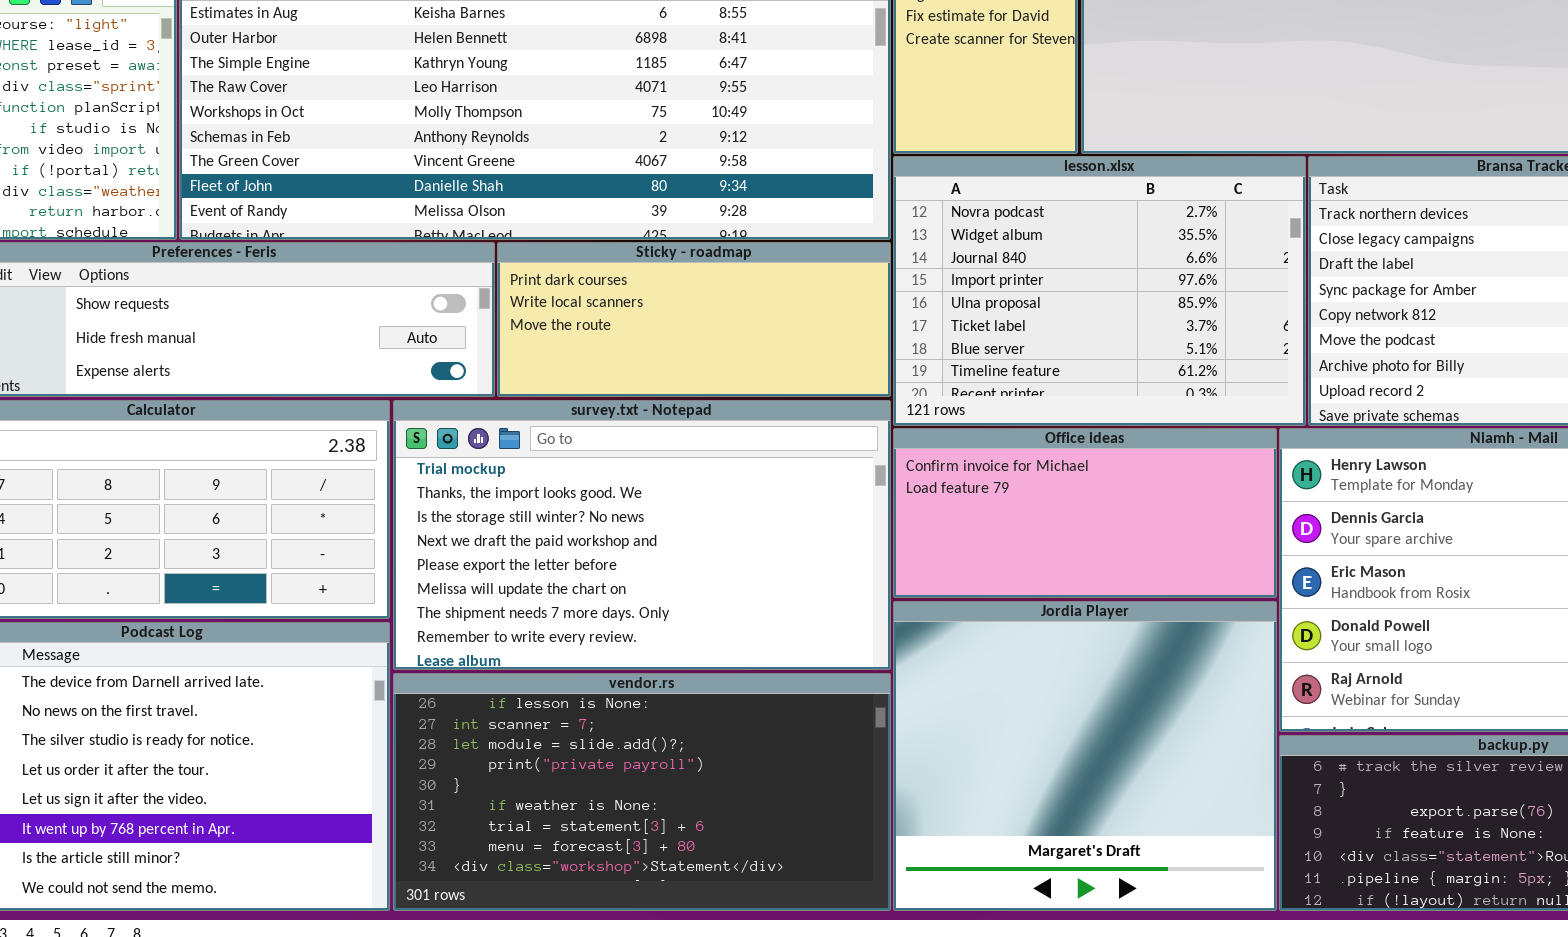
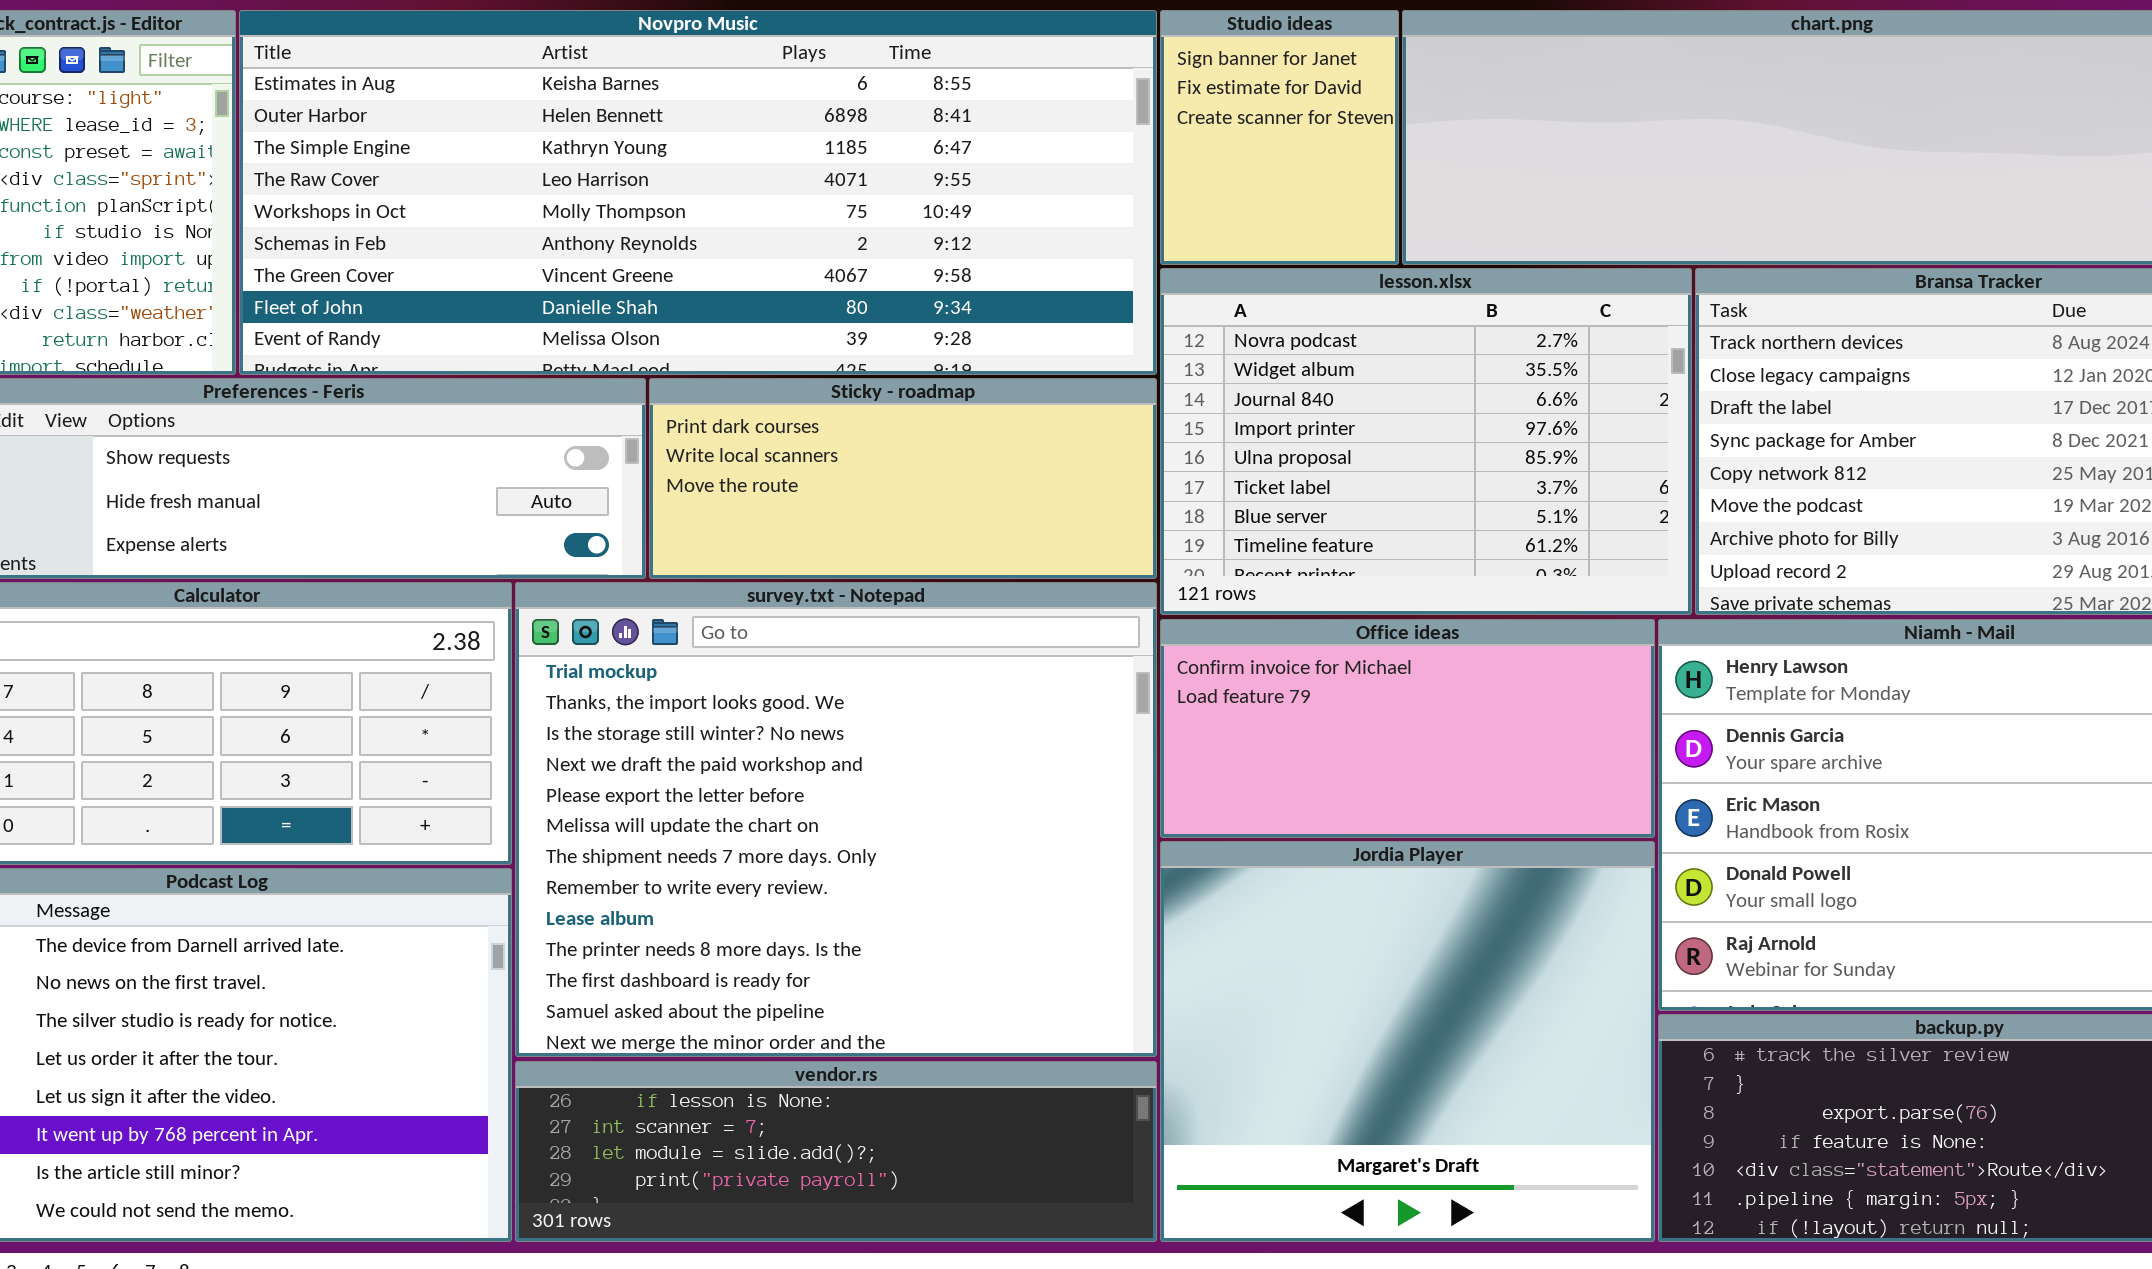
survey.txt - Notepad: [393,400,891,670] -> [515,582,1157,1057], resized
vendor.rs: [393,673,891,911] -> [515,1061,1157,1242], resized

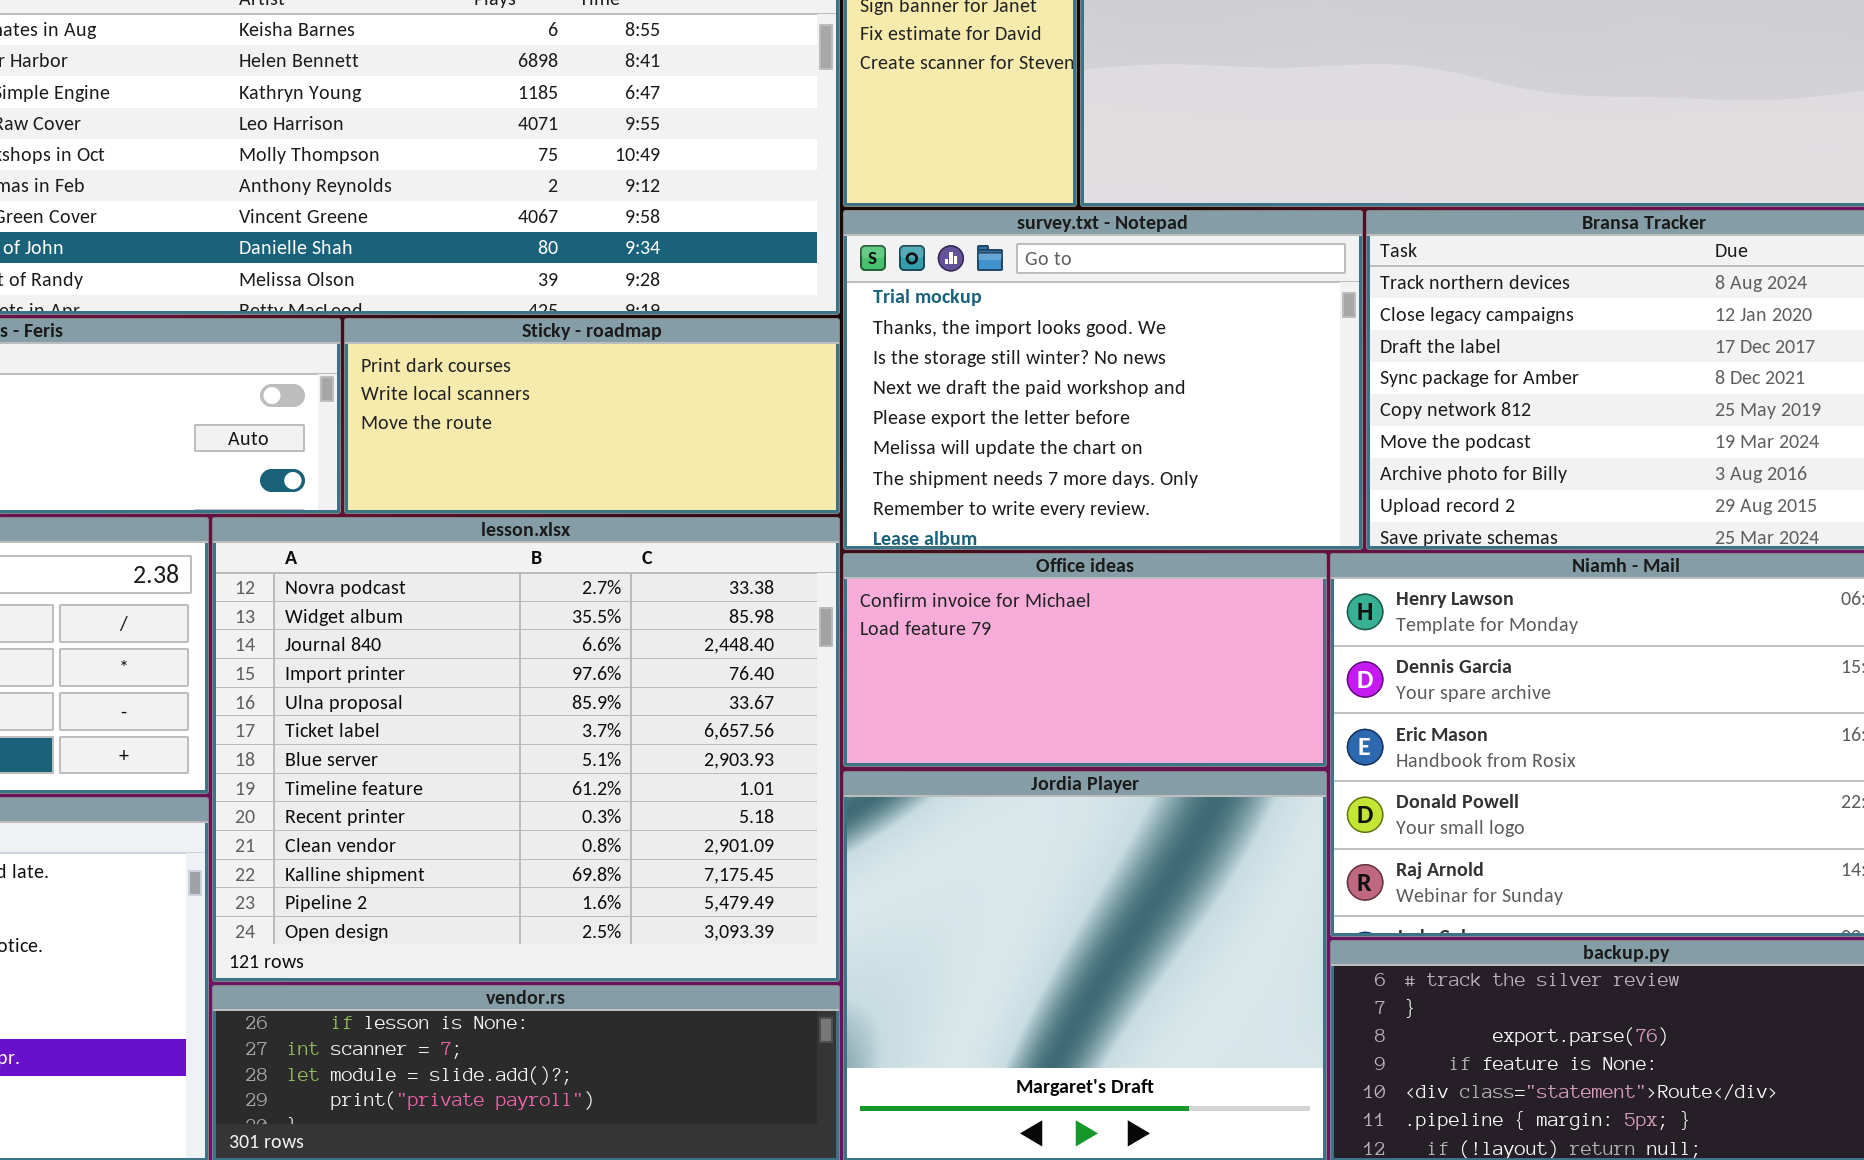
lesson.xlsx: [1160,268,1692,615] -> [212,517,840,982], moved, resized
survey.txt - Notepad: [515,582,1157,1057] -> [843,210,1363,550], moved, resized

